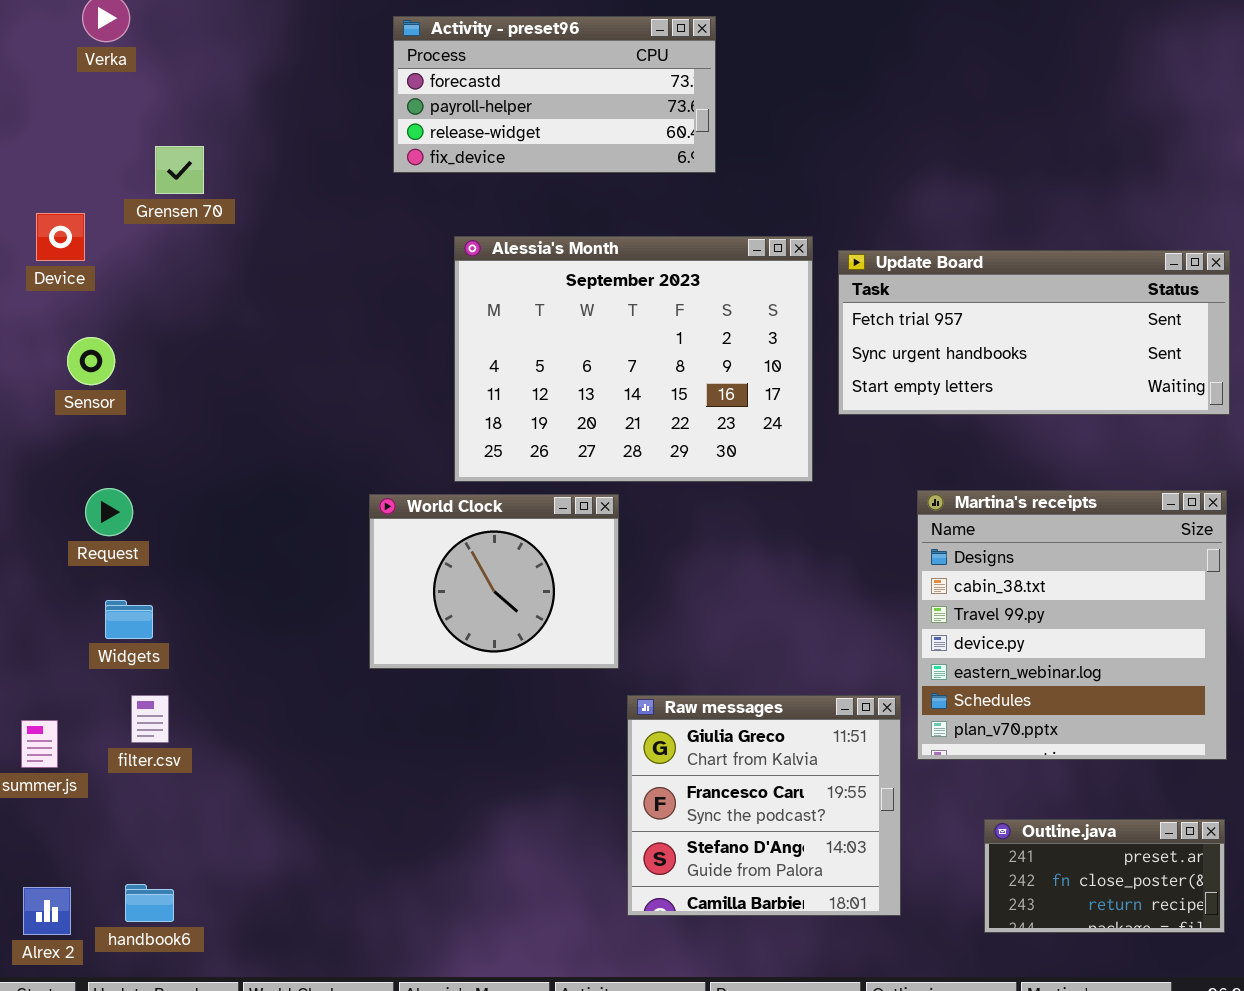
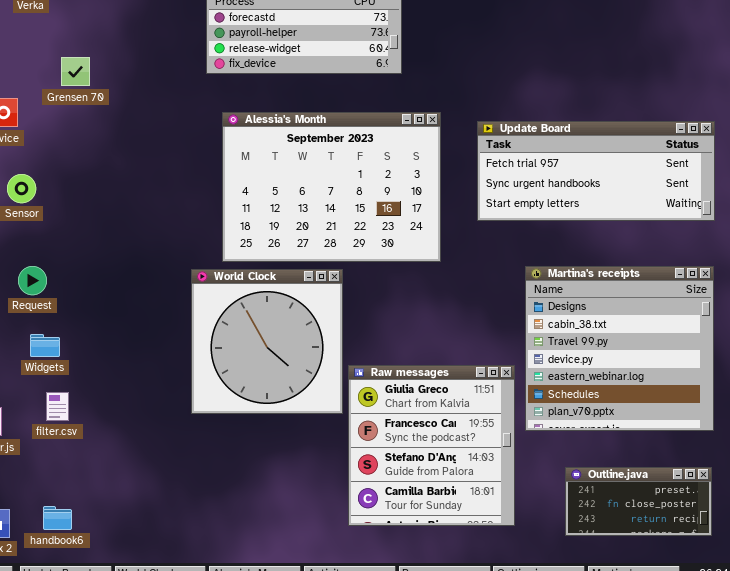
Alessia's Month: [454,236,813,482] -> [222,112,441,262], moved
World Clock: [369,494,619,669] -> [191,269,343,414], resized
Raw messages: [627,695,901,916] -> [348,365,515,526], resized

